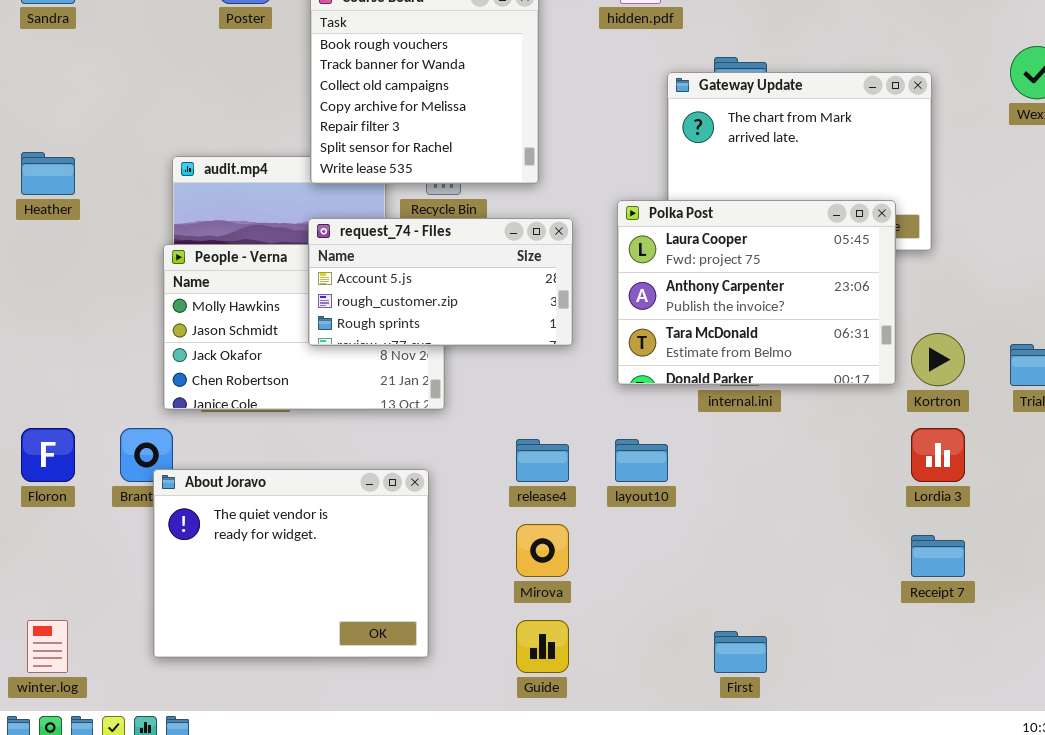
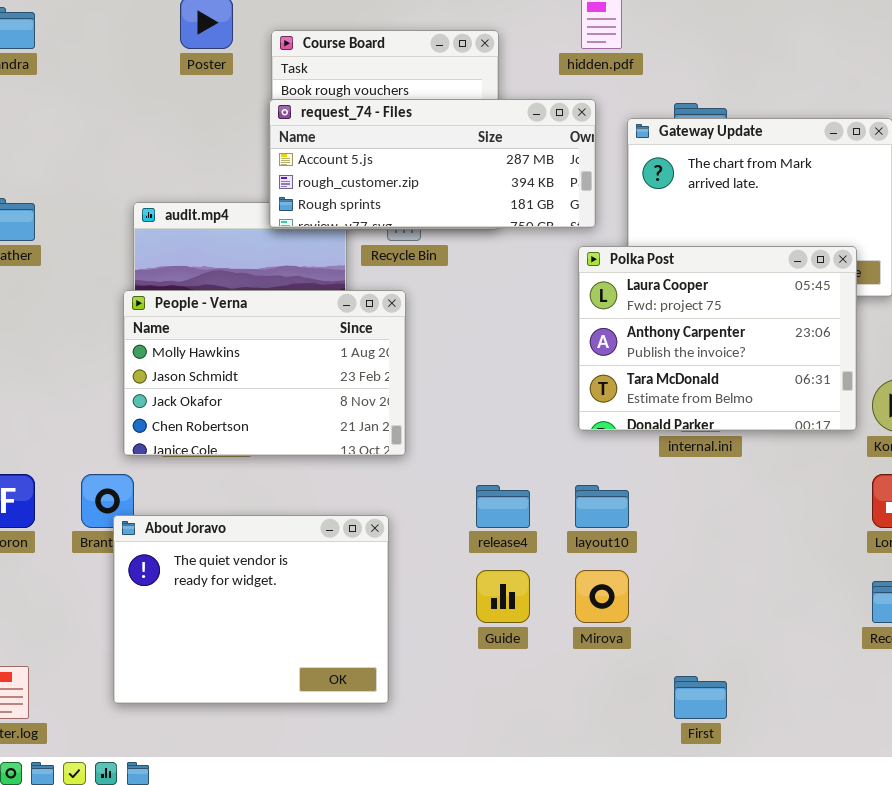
request_74 - Files: [308,218,573,346] -> [269,99,596,228], moved, resized
Mirova: [516,524,569,577] -> [575,570,629,623], moved
Guide: [516,620,569,673] -> [476,570,530,623], moved

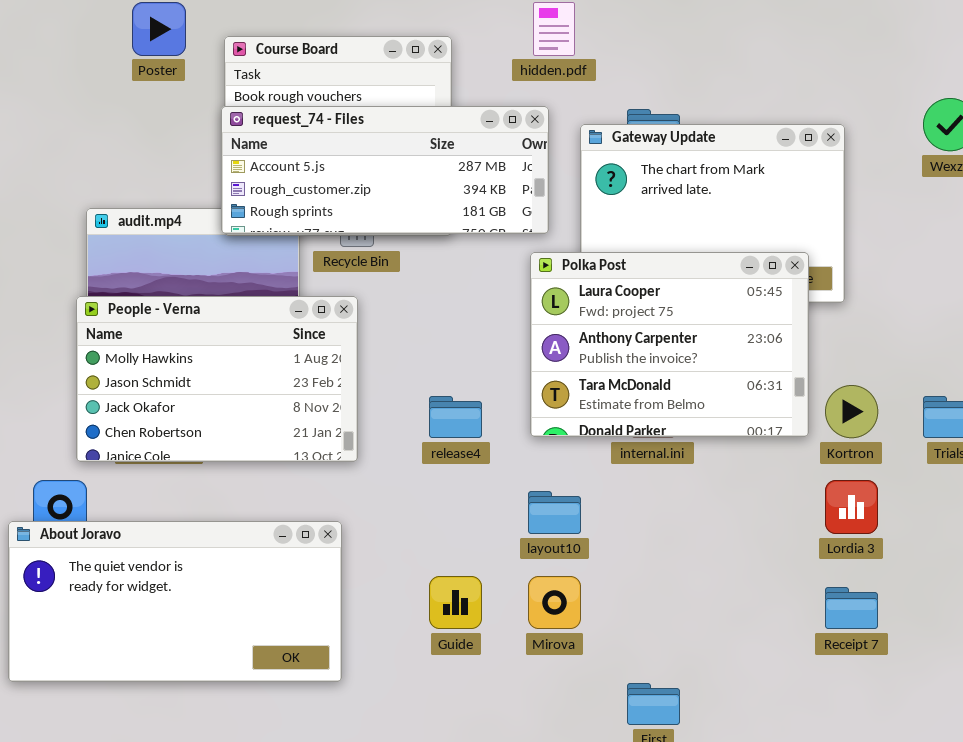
release4: [476,485,530,528] -> [429,396,482,438], moved
About Joravo: [113,515,389,704] -> [8,521,342,682], resized

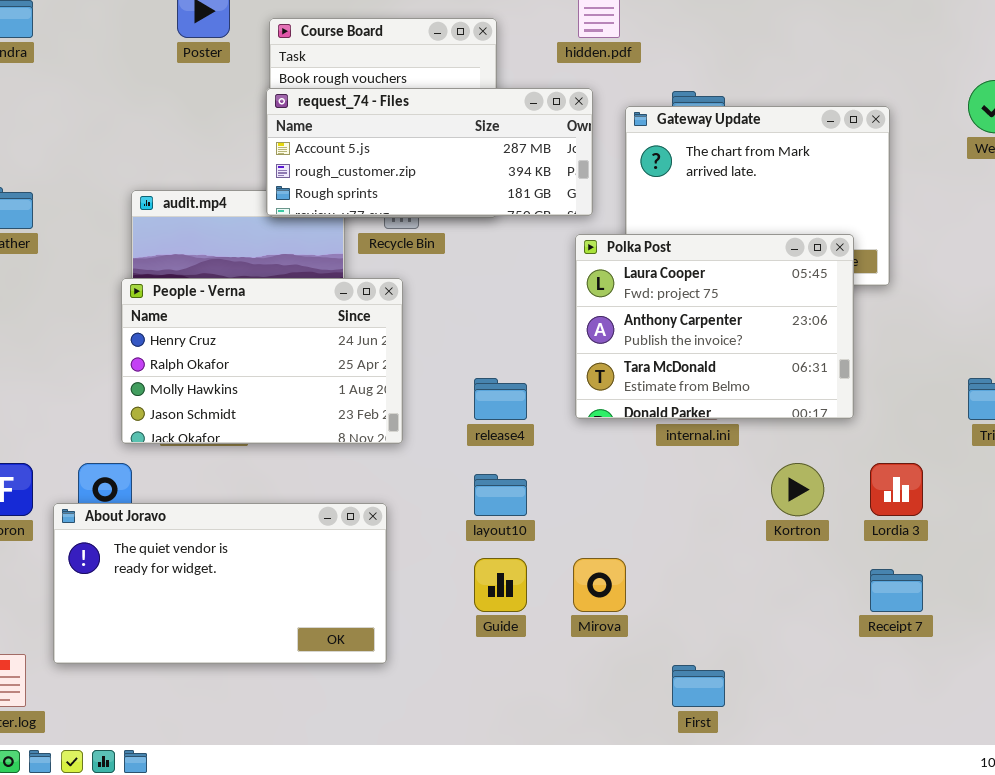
People - Verna: [76,296,358,462] -> [121,278,403,444], scrolled up 2 rows
Kortron: [825,385,878,438] -> [771,463,824,516], moved
layout10: [528,491,581,534] -> [474,474,527,516], moved

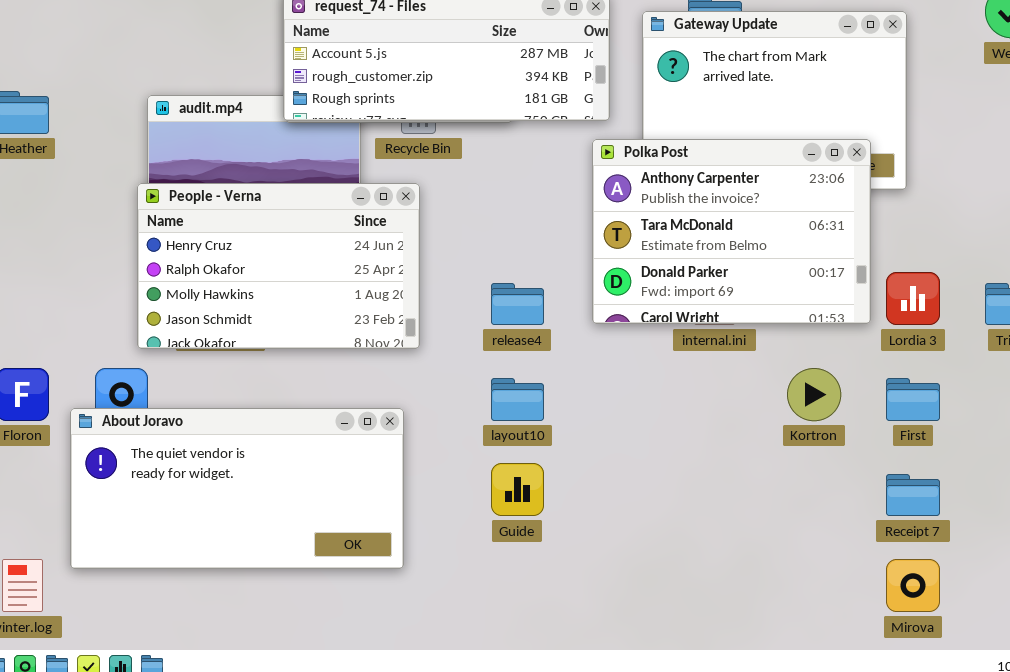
Polka Post: [575,234,854,419] -> [592,139,871,324], scrolled down 1 row
Lordia 3: [870,463,923,516] -> [886,272,940,325], moved
Mirova: [573,558,626,612] -> [886,559,940,612], moved
First: [672,665,725,707] -> [886,378,940,421], moved

